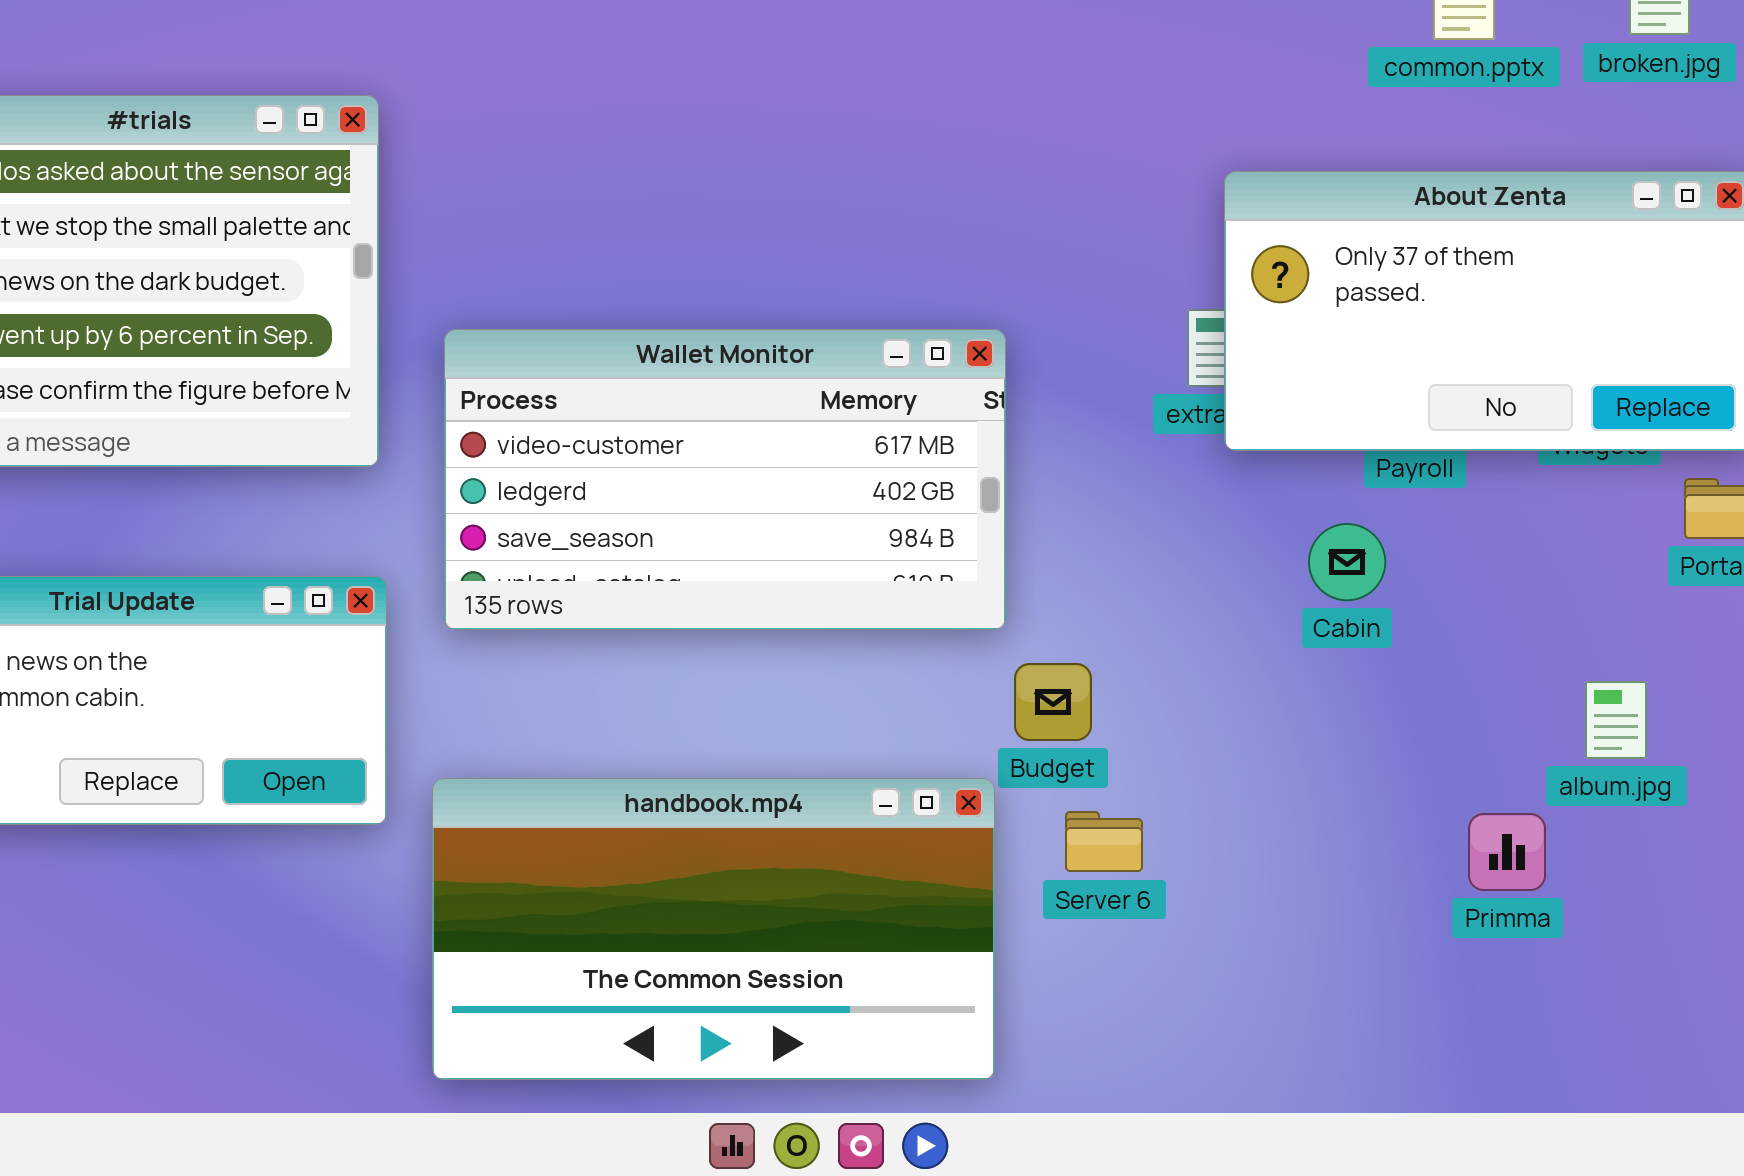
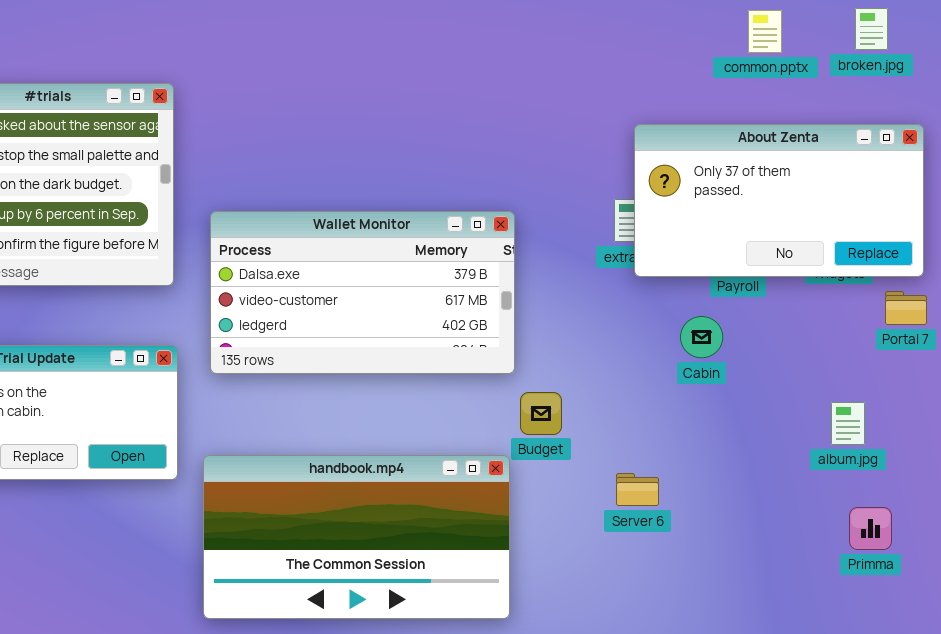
Wallet Monitor: [444,329,1006,630] -> [210,211,515,374], scrolled up 1 row
Server 6: [1065,811,1143,872] -> [616,473,659,506], moved
Primma: [1468,813,1546,891] -> [849,507,892,550], moved

